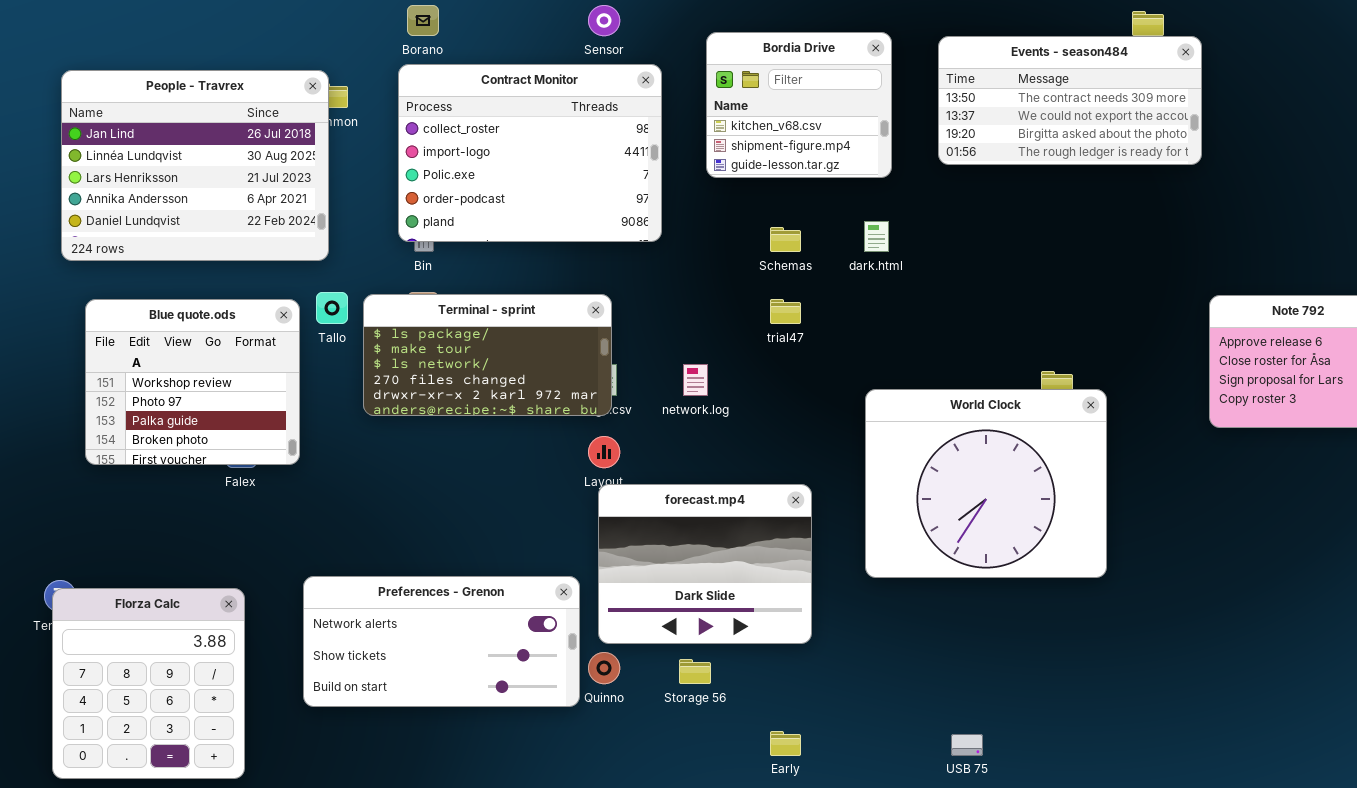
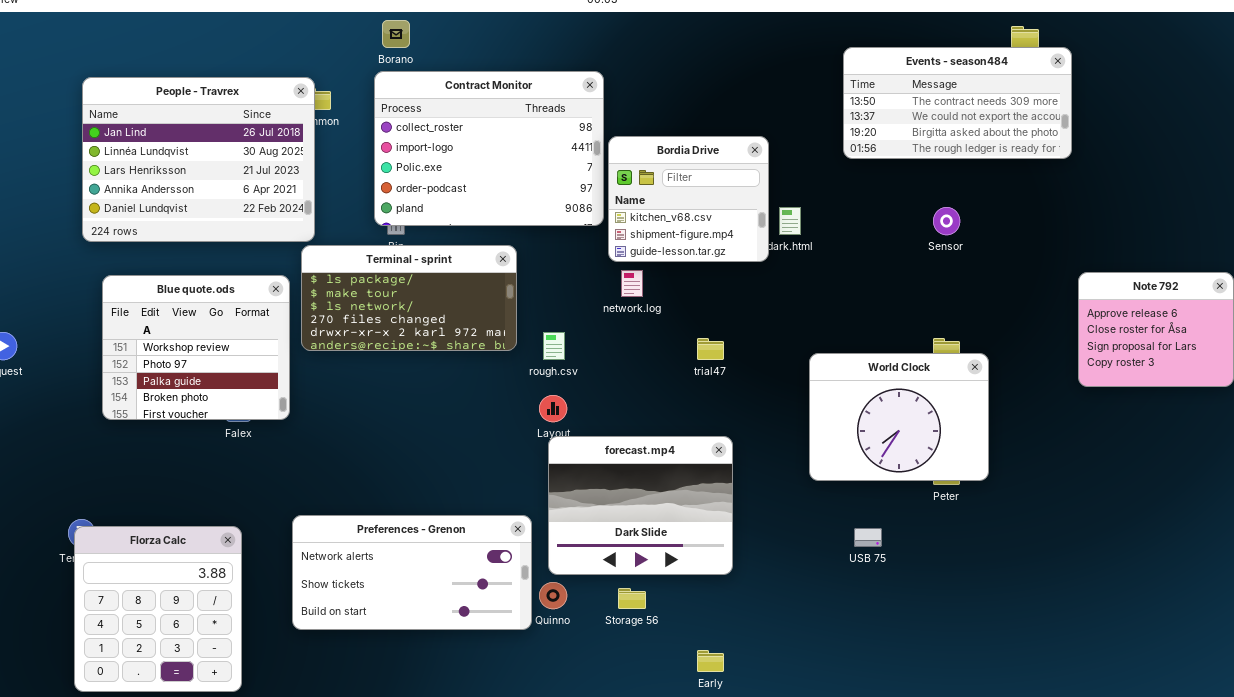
Sensor: [588,5,620,36] -> [933,207,960,235], moved
Bordia Drive: [706,32,892,178] -> [608,136,769,262], moved
Terminal - sprint: [363,294,612,416] -> [301,245,517,351], moved
trial47: [770,299,801,324] -> [697,338,724,360], moved
network.log: [683,364,708,396] -> [621,270,643,297], moved
World Clock: [865,389,1107,578] -> [809,353,989,481], resized
USB 75: [951,734,983,756] -> [854,528,882,547], moved

